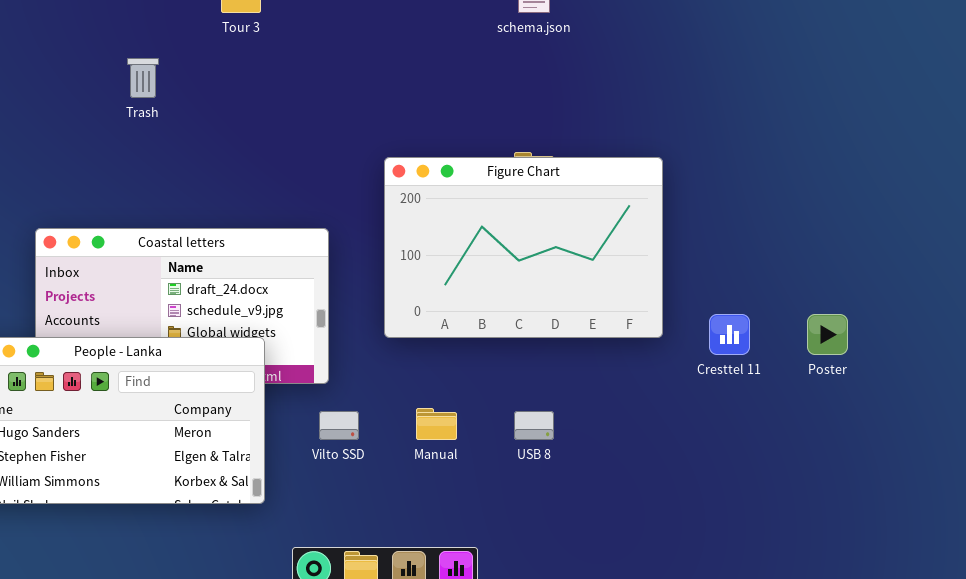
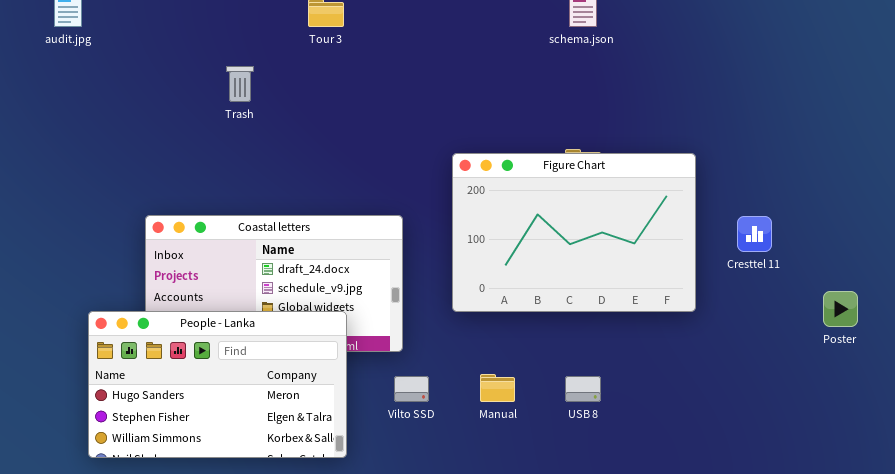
Cresttel 11: [709,314,750,355] -> [737,216,772,252], moved

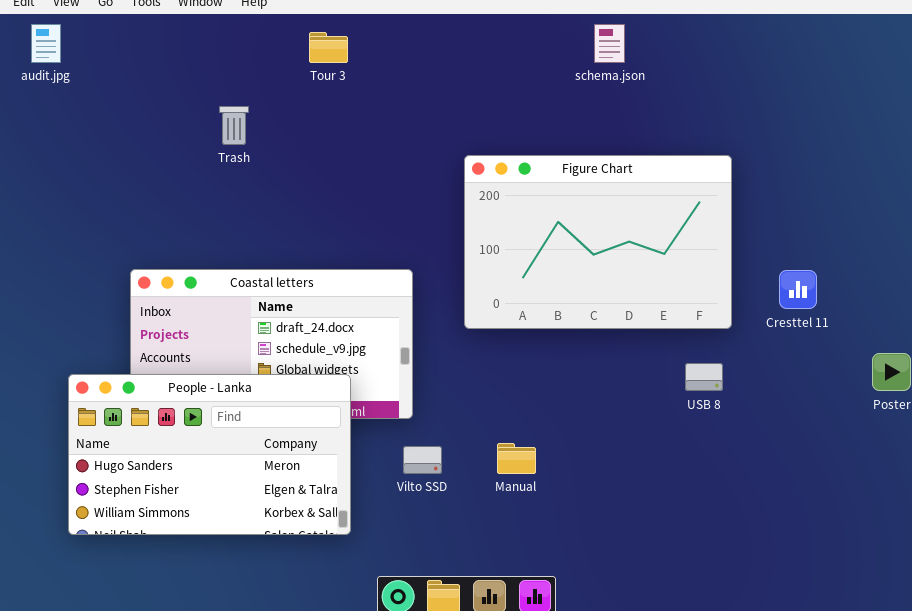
Figure Chart: [452,153,696,312] -> [464,155,732,329], moved
USB 8: [565,376,601,402] -> [685,363,723,391], moved

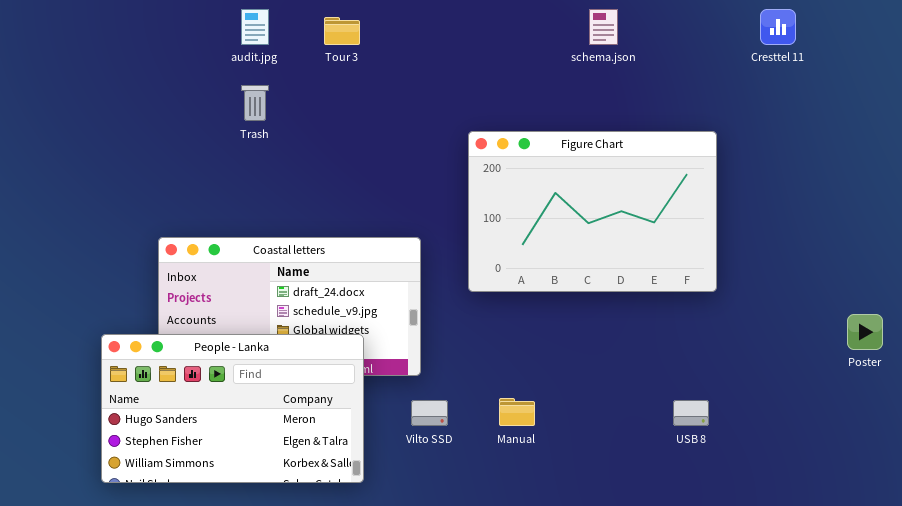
audit.jpg: [31,24,61,63] -> [241,9,269,45], moved
Cresttel 11: [779,270,817,309] -> [760,9,796,45], moved
USB 8: [685,363,723,391] -> [673,400,709,426], moved

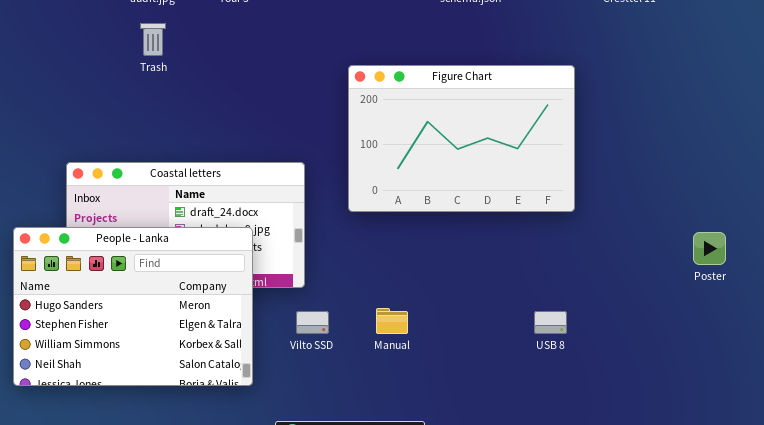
People - Lanka: [101,334,364,483] -> [13,227,253,386], resized

